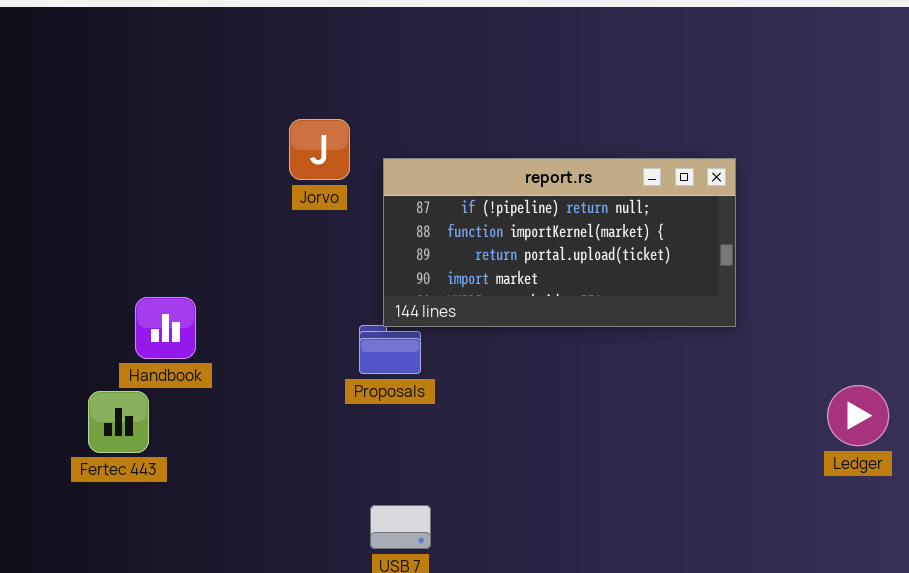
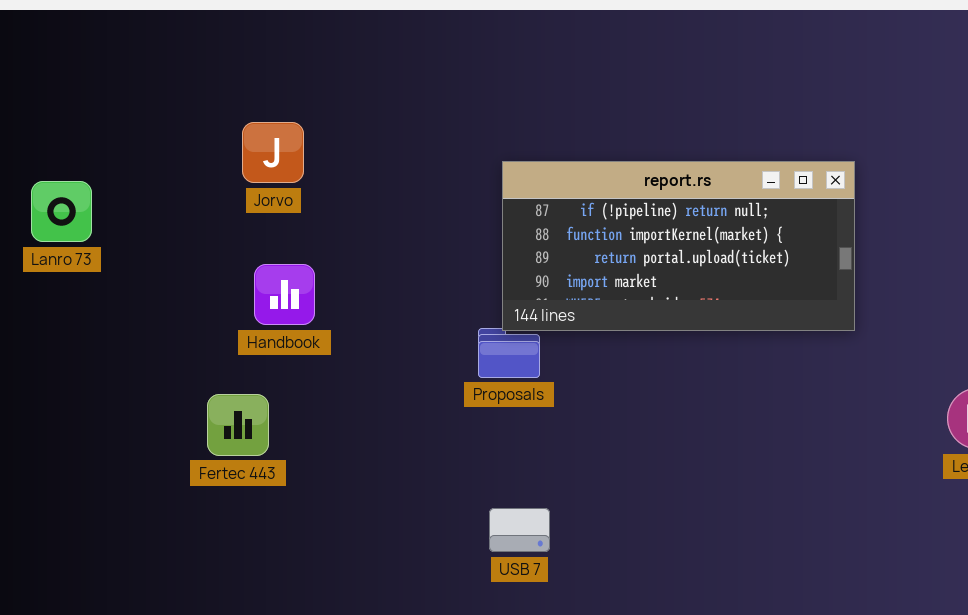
Jorvo: [289,119,350,180] -> [242,122,304,183], moved
Handbook: [135,297,196,359] -> [254,264,315,325], moved

